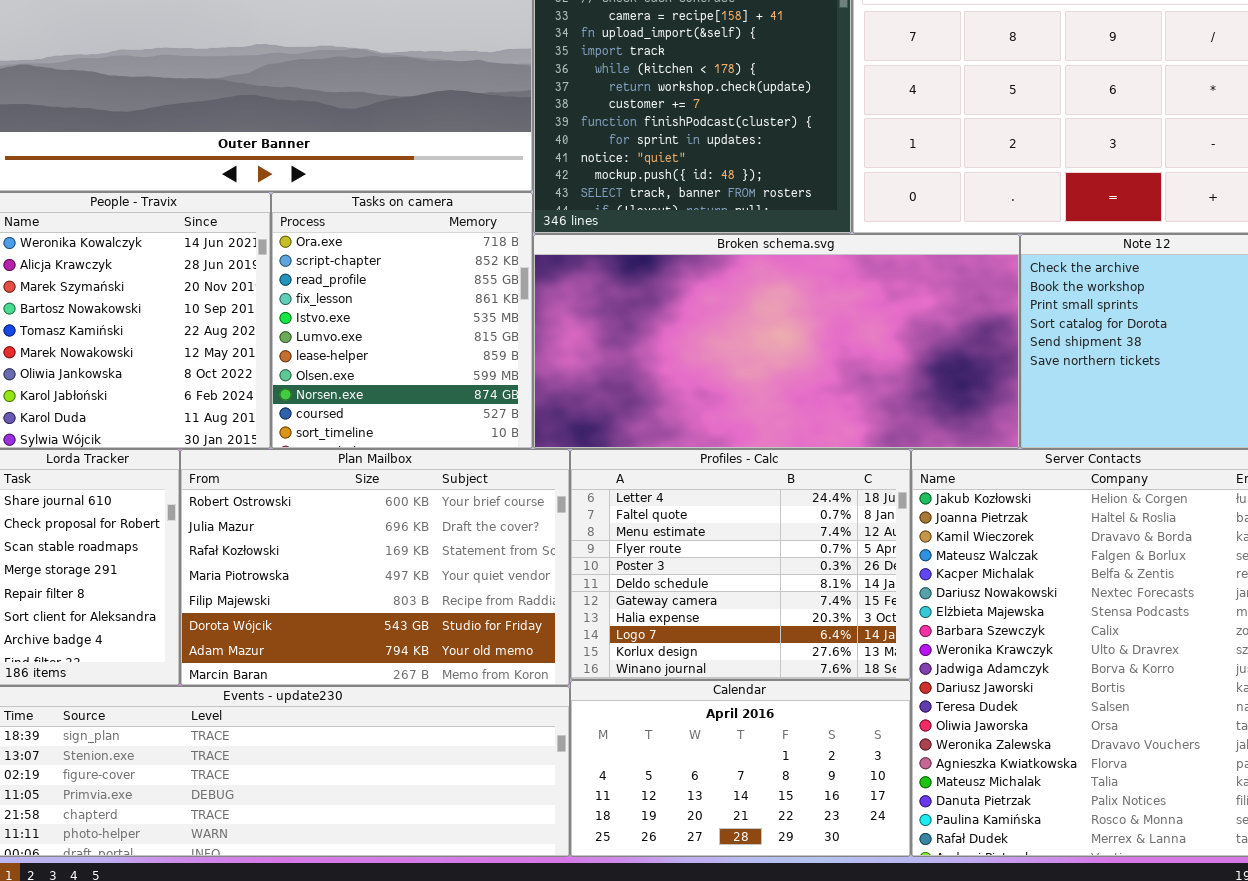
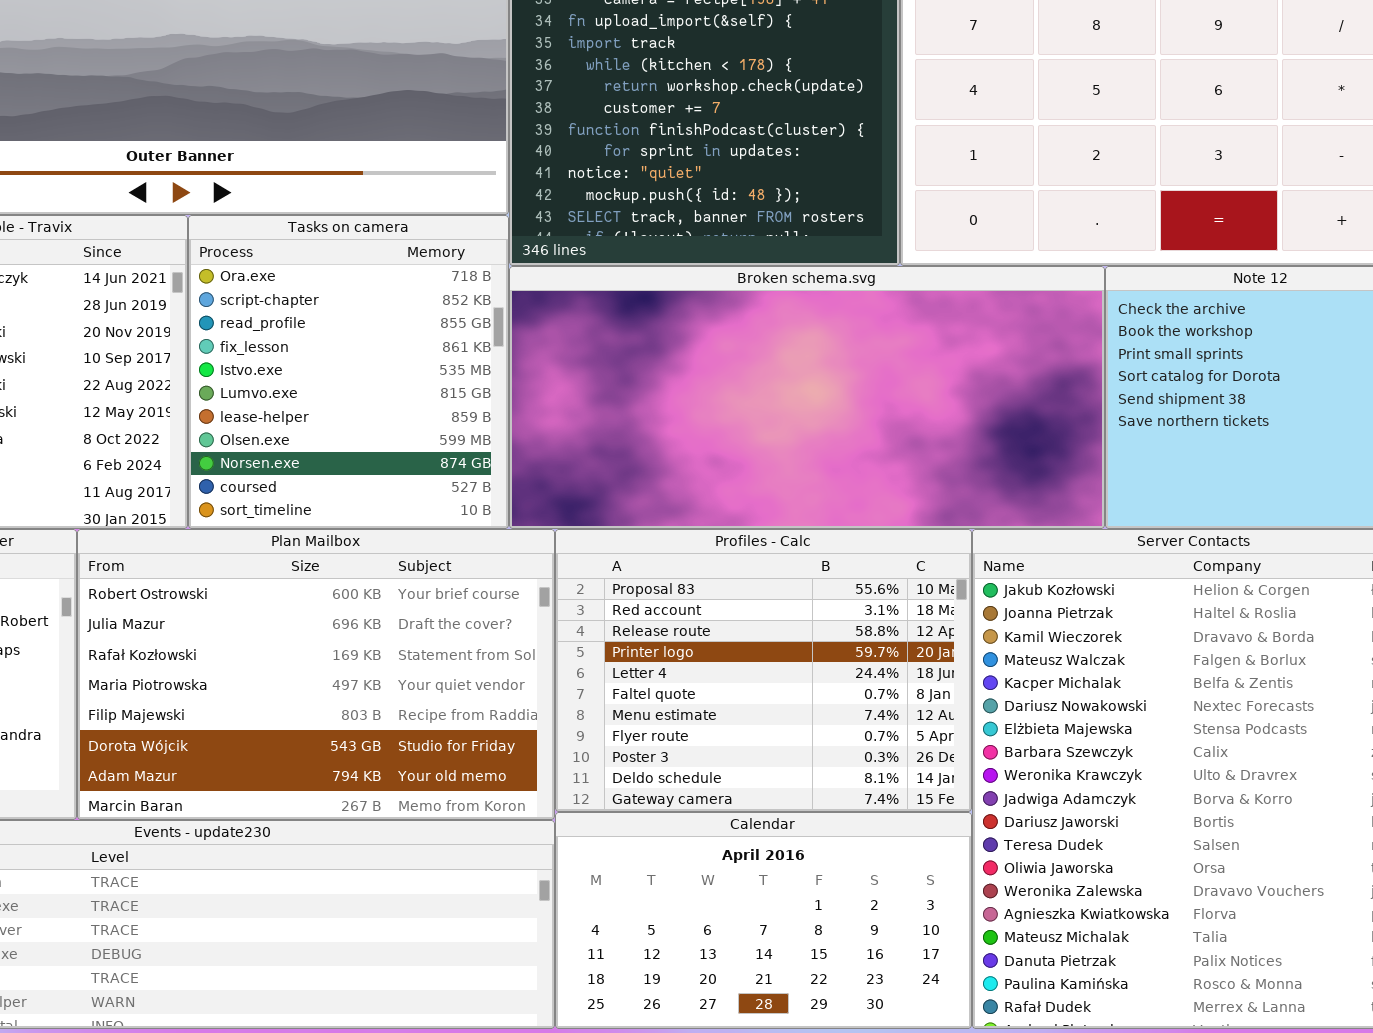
Profiles - Calc: [570,449,911,680] -> [555,529,972,812], scrolled up 4 rows

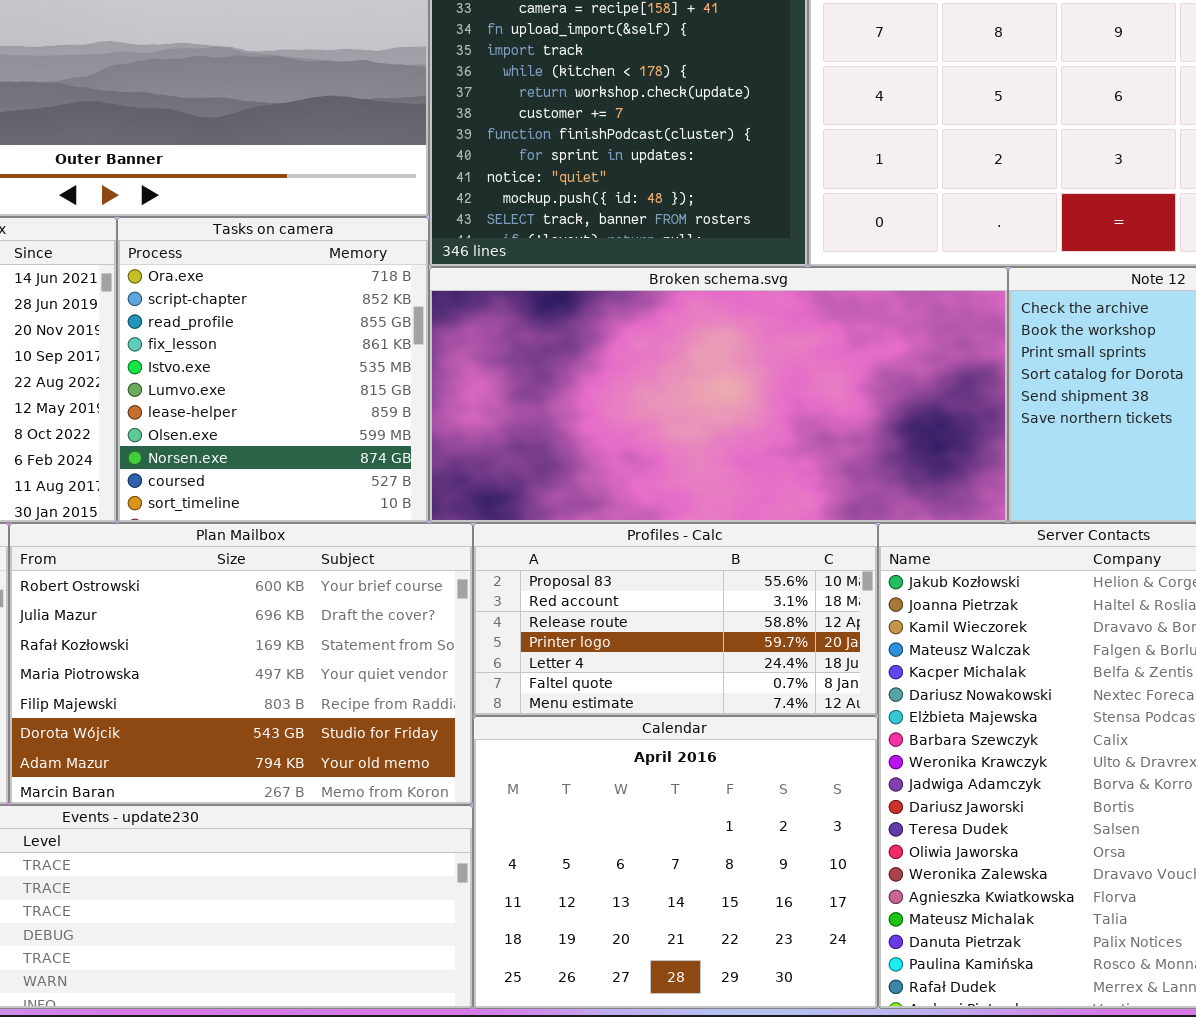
Profiles - Calc: [555,529,972,812] -> [473,523,878,716], resized
Calendar: [555,812,972,1029] -> [473,716,878,1009], resized

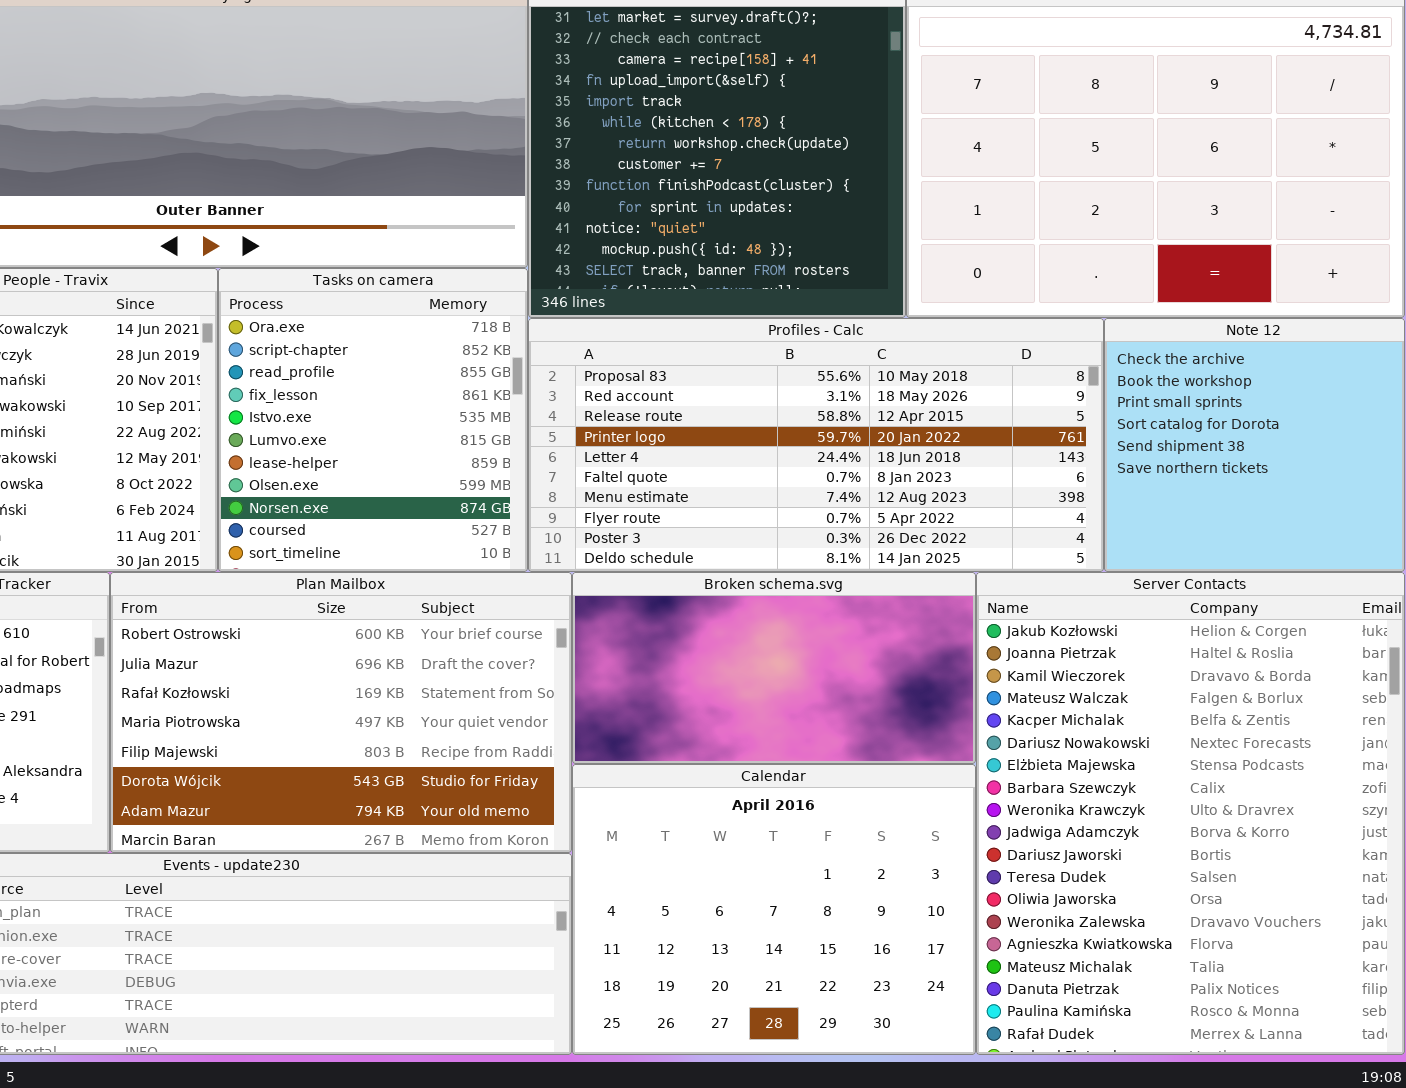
Broken schema.svg: [429,267,1008,523] -> [572,572,976,764], moved, resized
Profiles - Calc: [473,523,878,716] -> [528,318,1104,572], moved, resized

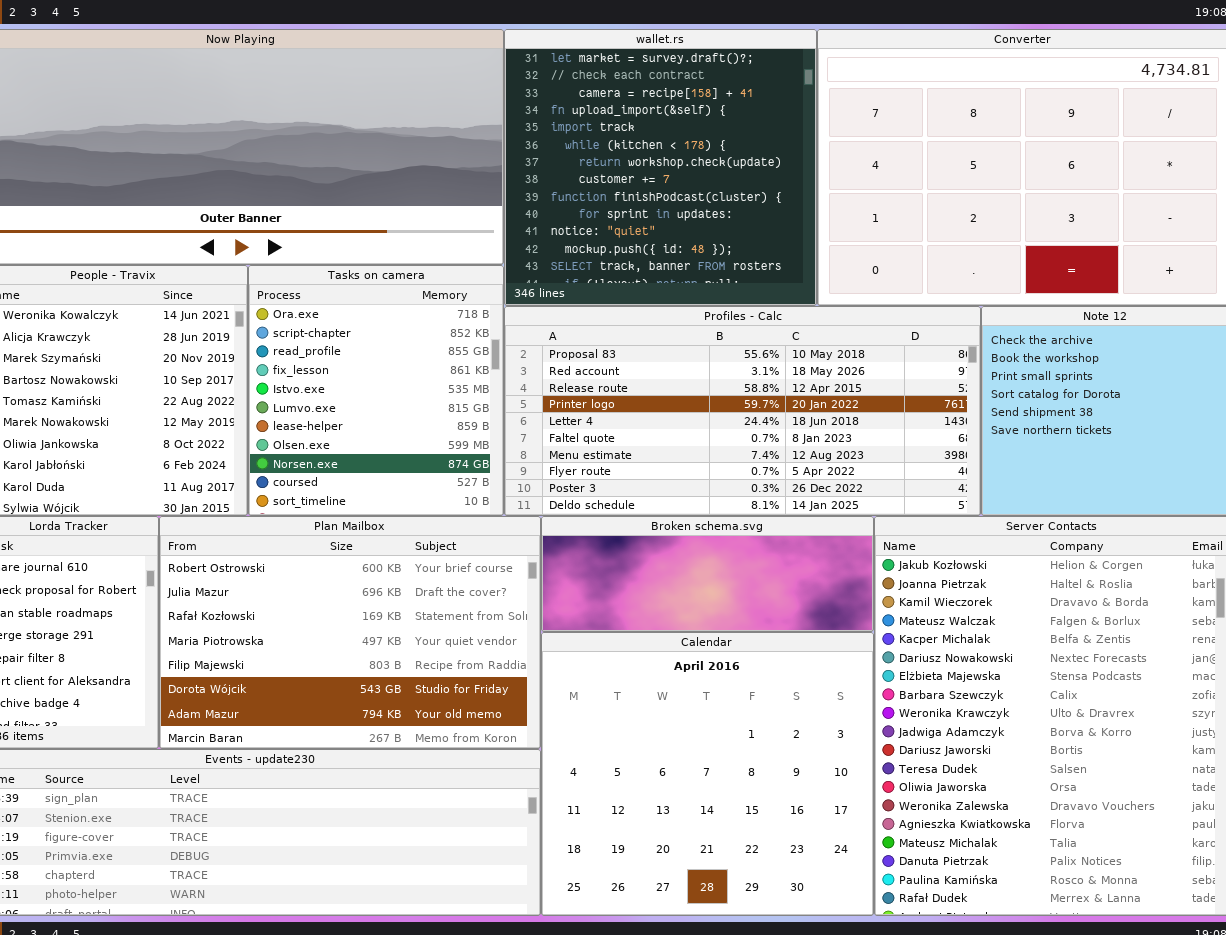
Broken schema.svg: [572,572,976,764] -> [541,516,874,632], resized
Calendar: [572,764,976,1055] -> [541,632,874,916], resized

